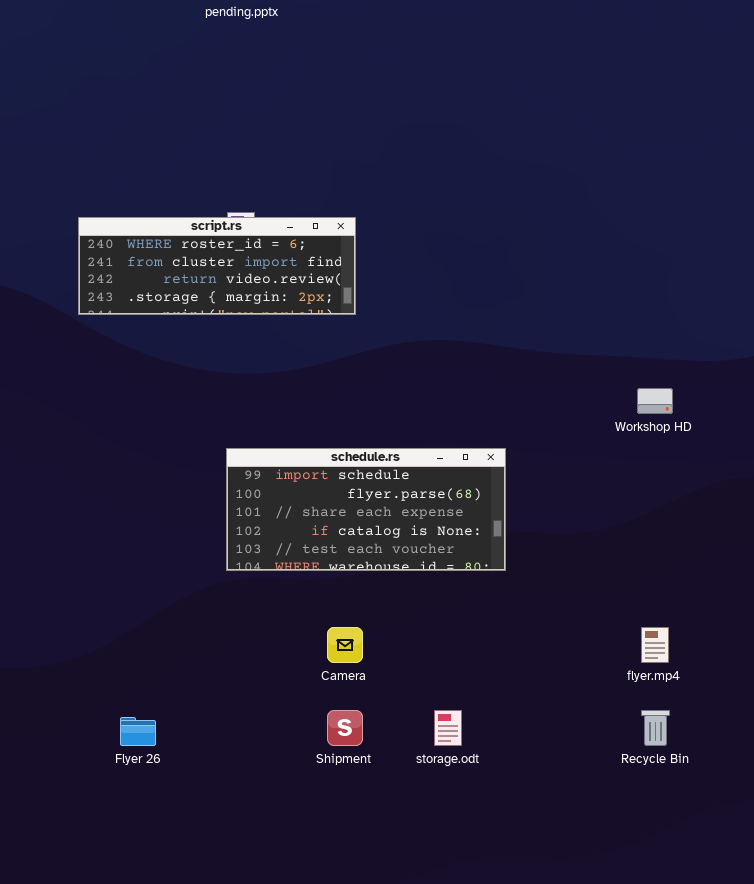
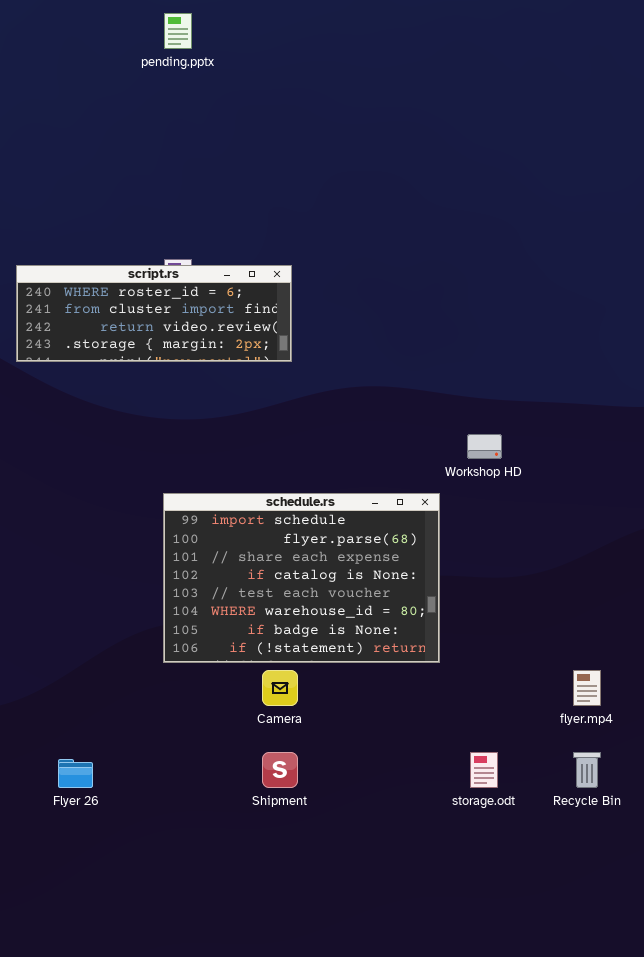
Workshop HD: [637,388,673,414] -> [467,434,502,459], moved
schedule.rs: [226,448,506,571] -> [163,493,440,663], resized
storage.odt: [434,710,462,746] -> [470,752,498,788], moved

